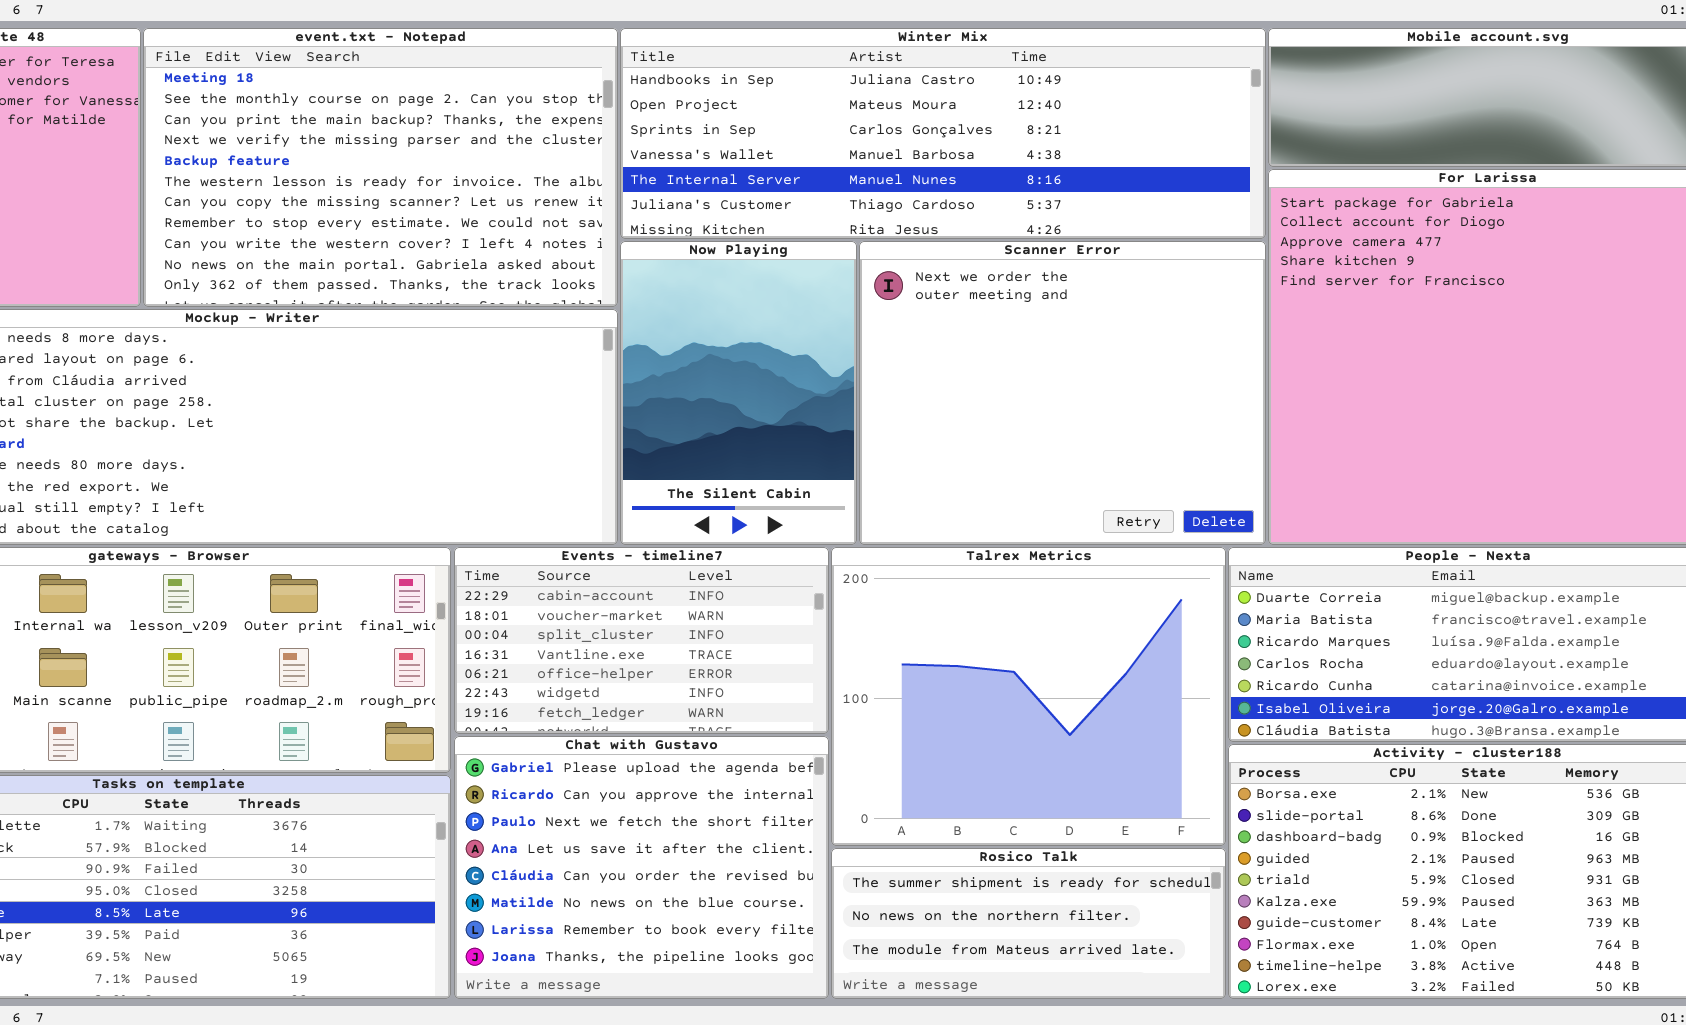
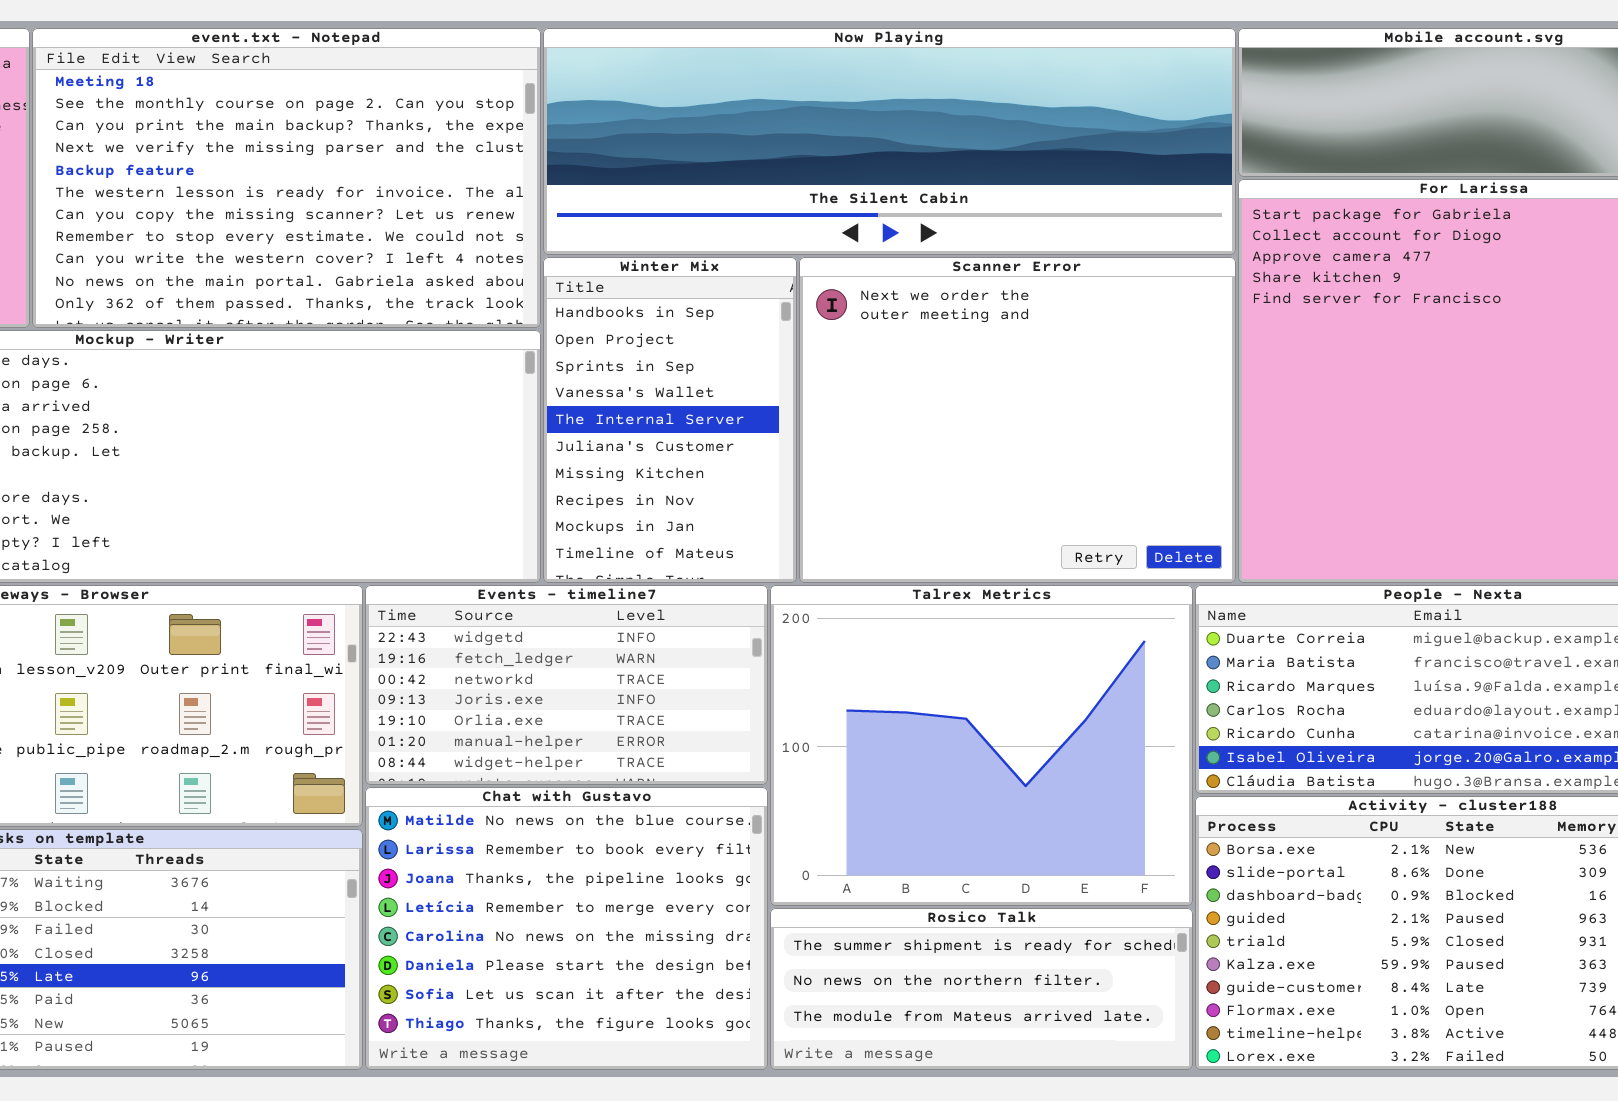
Winter Mix: [620,28,1266,239] -> [543,257,797,583], moved, resized
Now Playing: [620,241,857,545] -> [543,28,1236,255], moved, resized
Events - timeline7: [454,547,829,734] -> [365,585,768,785], scrolled down 5 rows
Chat with Gustavo: [454,736,829,999] -> [365,787,768,1070], scrolled down 5 rows

